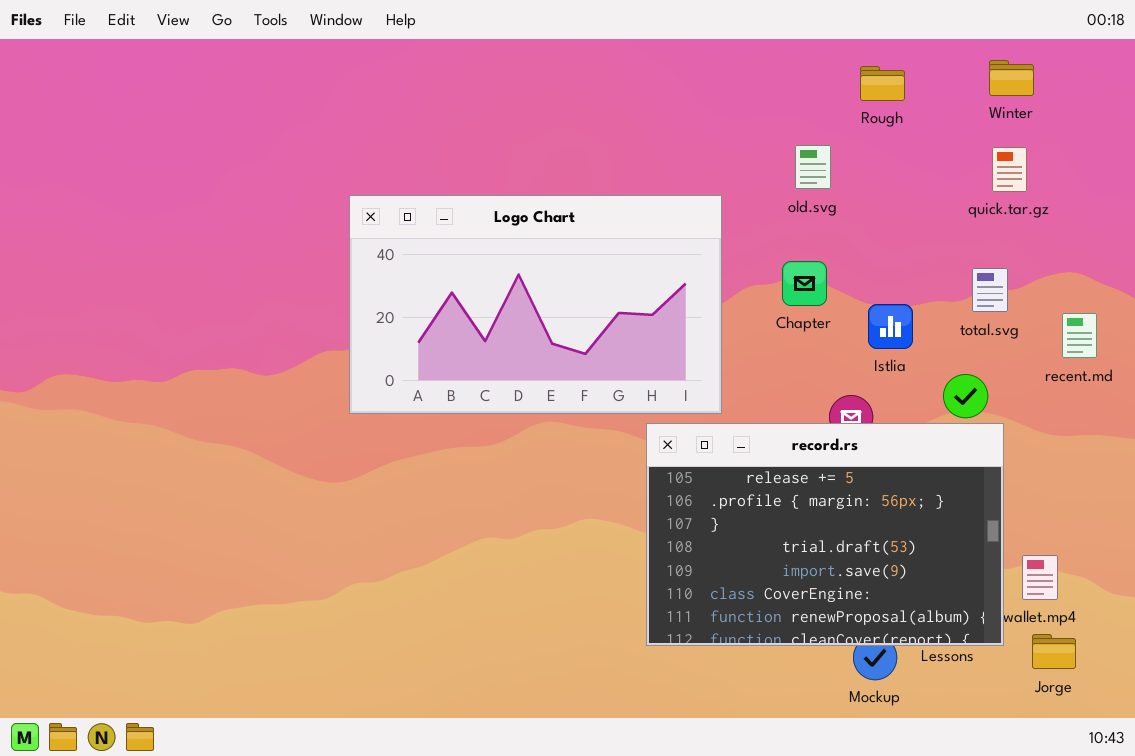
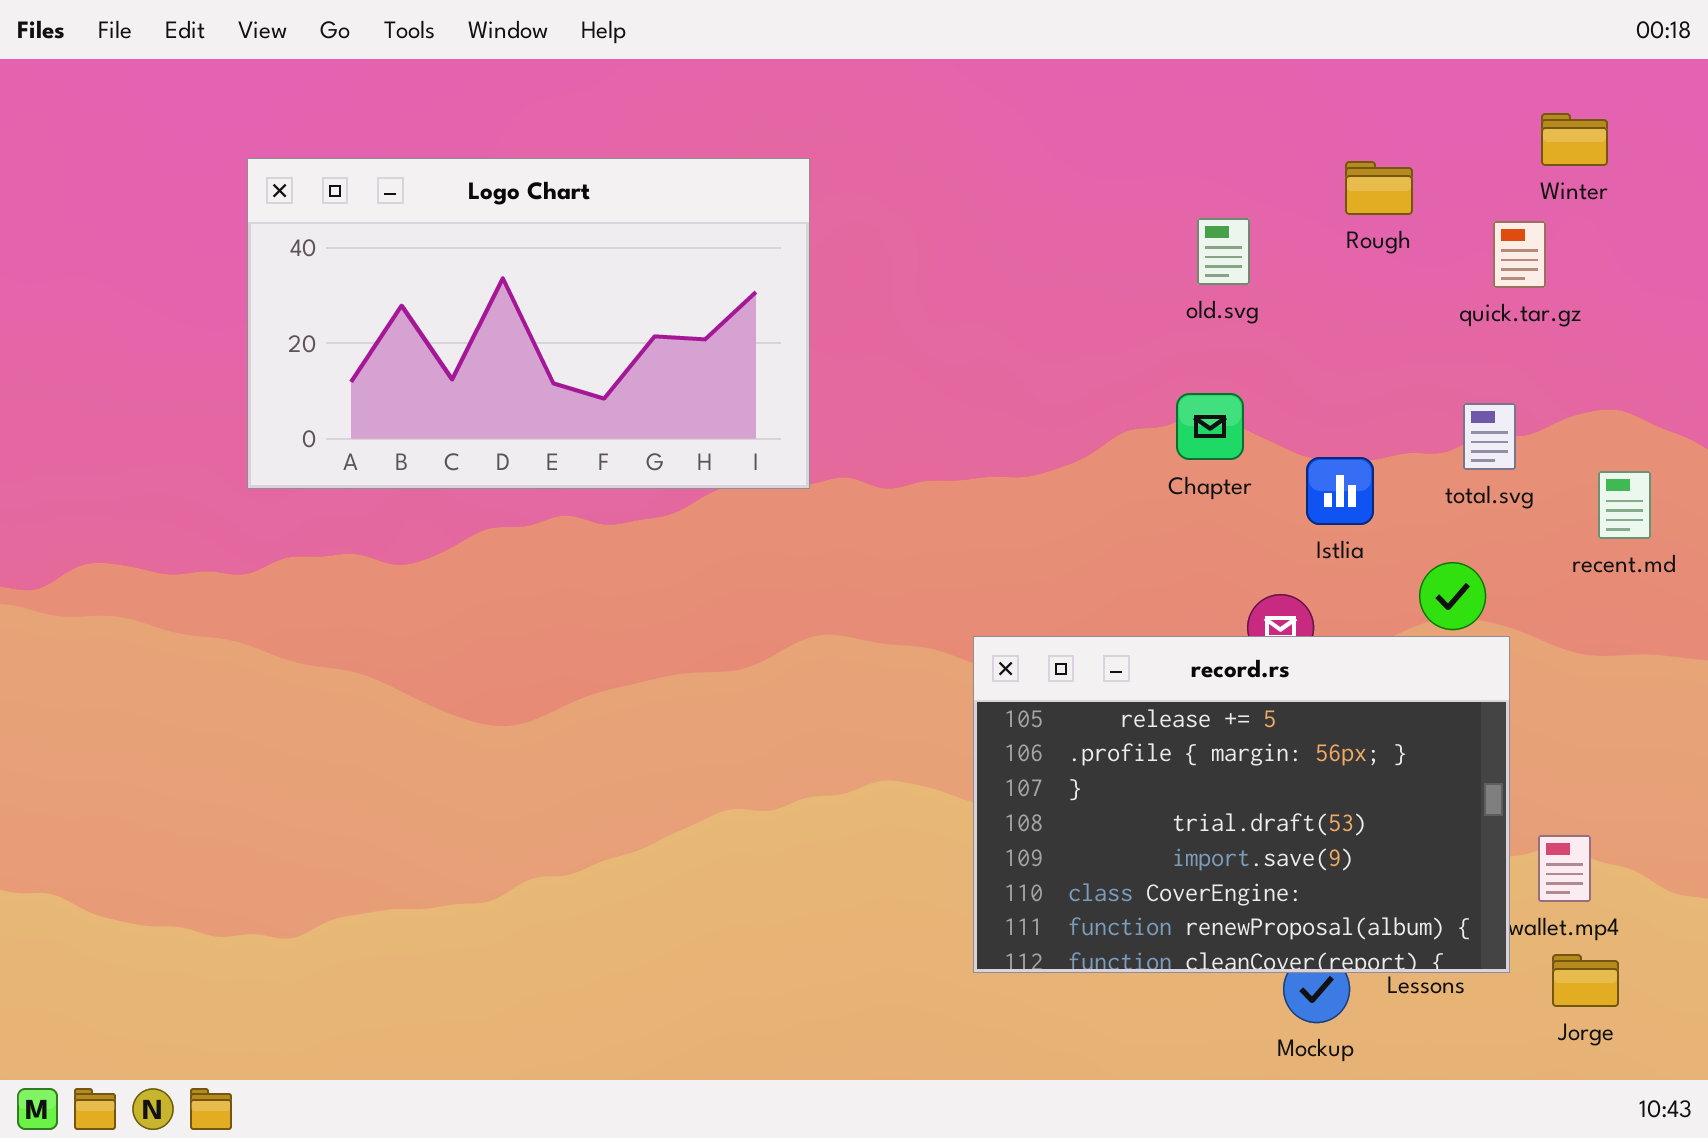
Winter: [989,60,1034,96] -> [1541,113,1608,166], moved
Rough: [860,66,905,101] -> [1345,161,1413,215], moved
Logo Chart: [349,195,722,414] -> [247,158,810,489], moved

